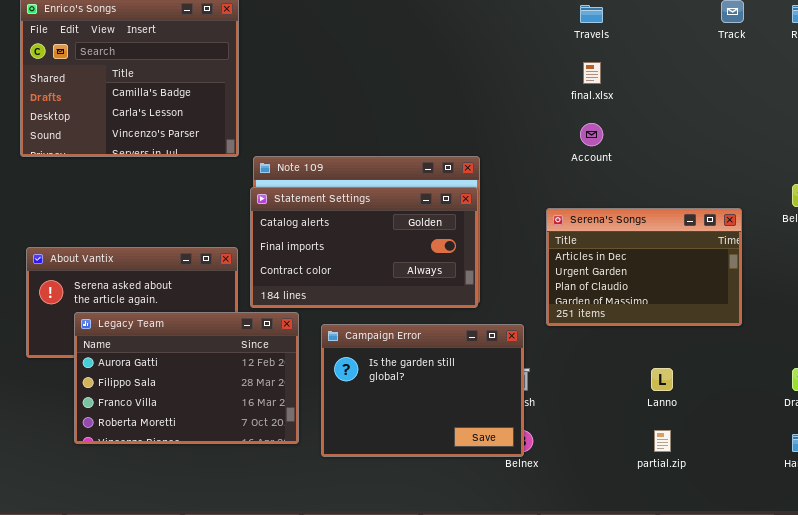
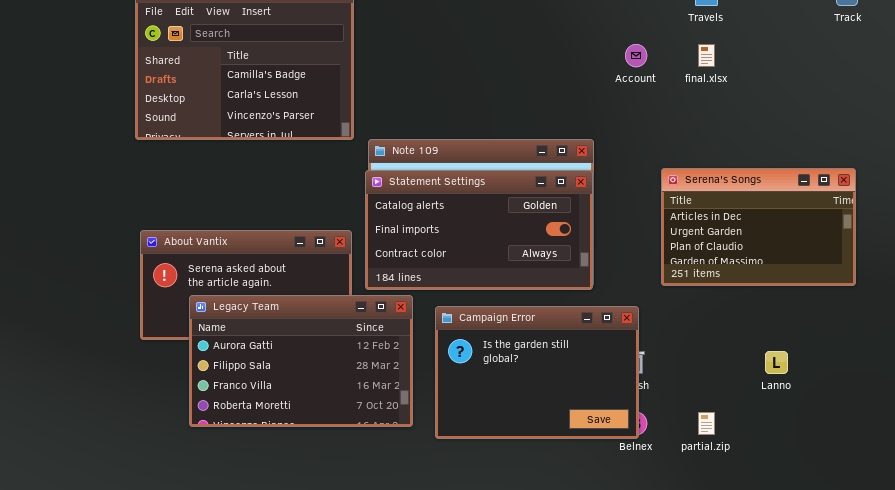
Account: [580,123,603,146] -> [625,44,647,67], moved
Serena's Songs: [546,208,742,326] -> [661,168,856,286], moved
partial.zip: [654,430,671,452] -> [698,412,715,435], moved

